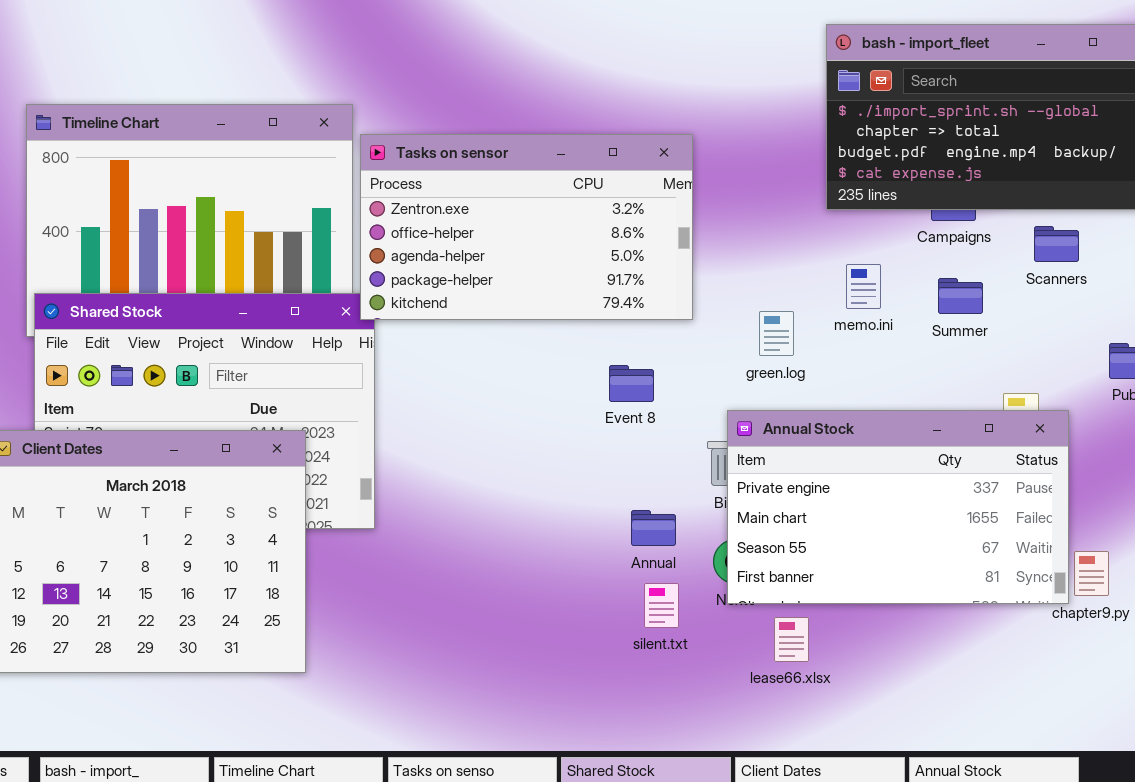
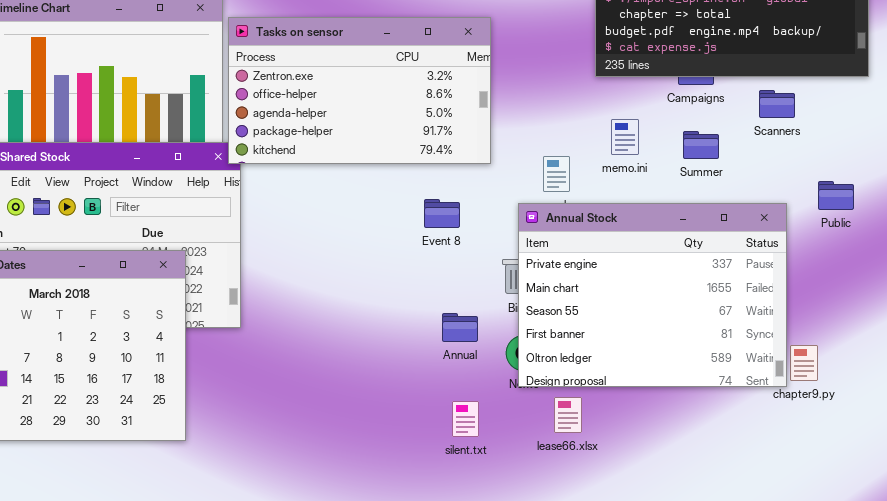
Annual Stock: [727,410,1069,604] -> [518,203,787,387], resized
silent.txt: [644,583,679,628] -> [452,401,479,437], moved

